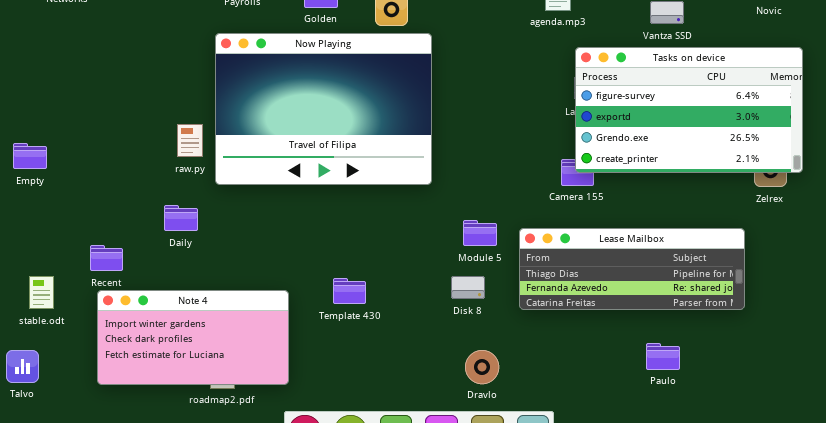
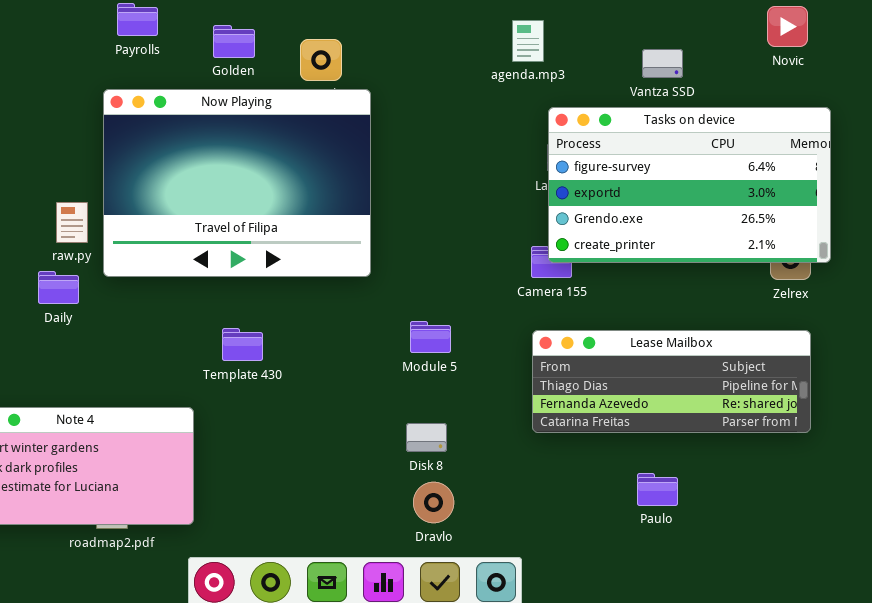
Daily: [164,205,198,231] -> [38,271,79,304], moved
Lease Mailbox: [519,228,745,310] -> [532,330,811,433], moved
Disk 8: [451,276,485,299] -> [406,423,447,452], moved
Template 430: [333,278,366,304] -> [222,328,263,361], moved

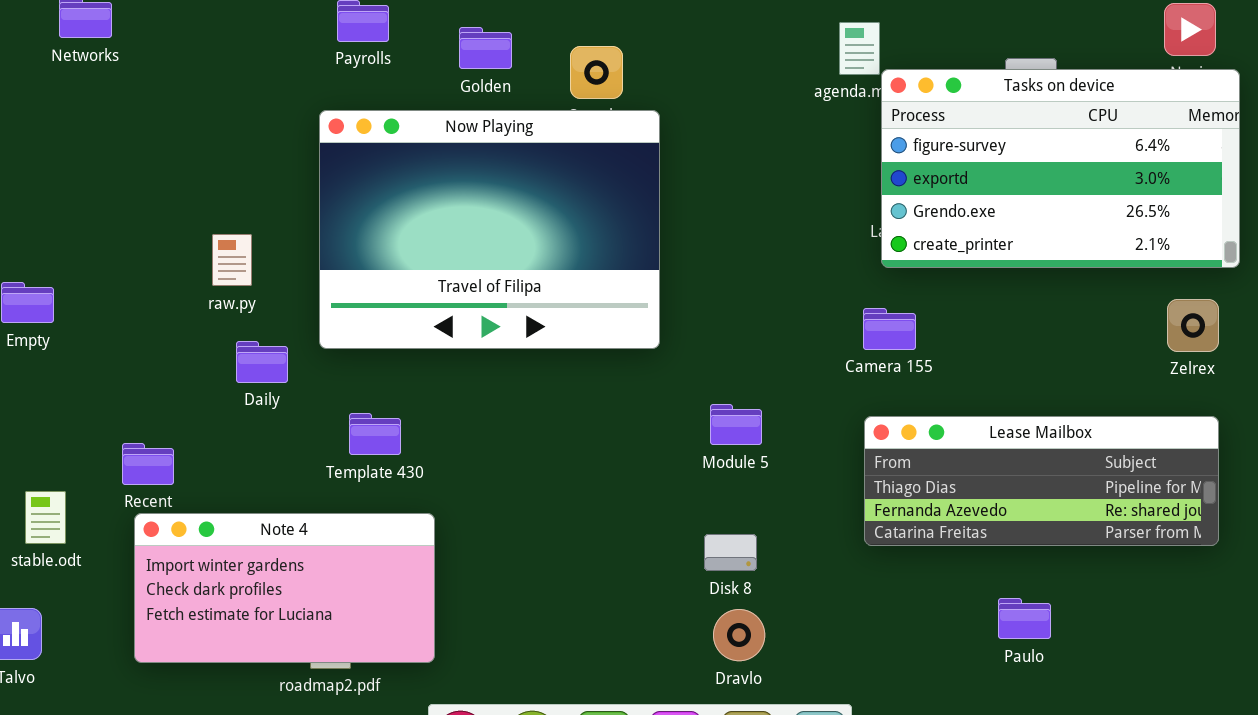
Tasks on device: [548,107,831,263] -> [881,69,1240,268], moved
raw.py: [56,202,88,243] -> [212,234,252,286], moved
Template 430: [222,328,263,361] -> [349,413,401,455], moved

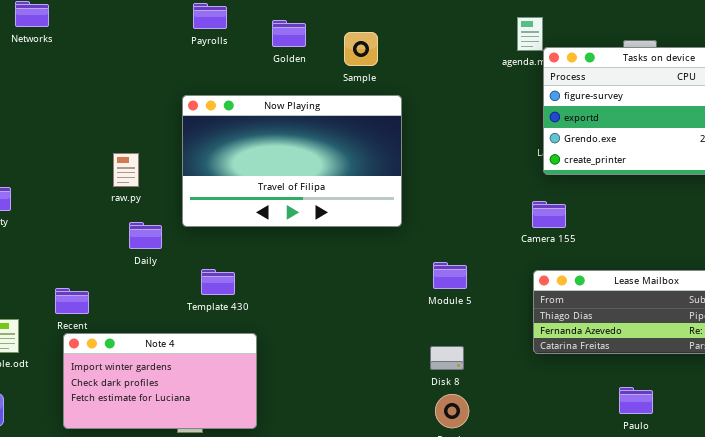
Now Playing: [319,110,660,349] -> [182,95,402,227], resized

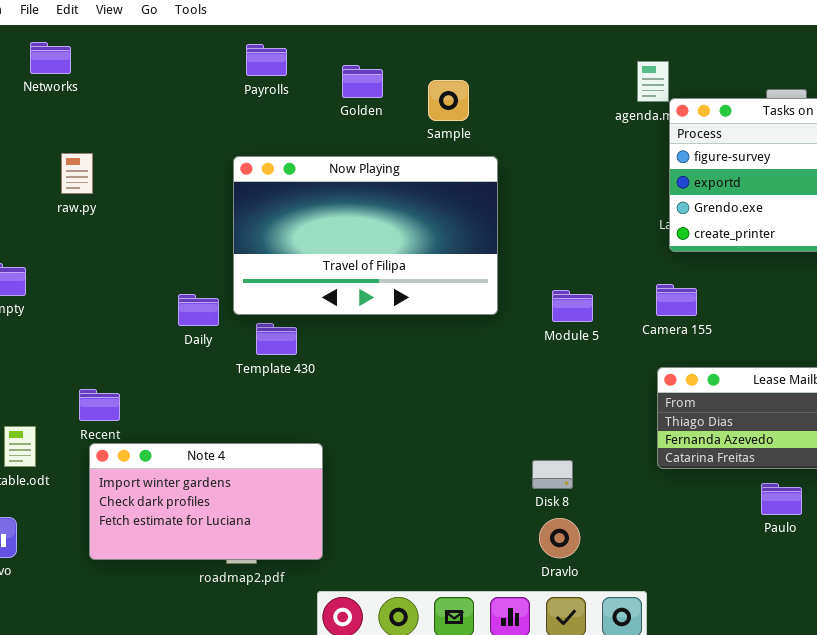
raw.py: [113,153,139,187] -> [61,153,93,194], moved
Daily: [129,222,162,249] -> [178,294,219,326], moved
Module 5: [433,262,467,289] -> [552,290,593,322], moved
Template 430: [201,269,235,295] -> [256,323,297,355], moved
Paulo: [619,387,653,414] -> [761,483,802,515], moved

